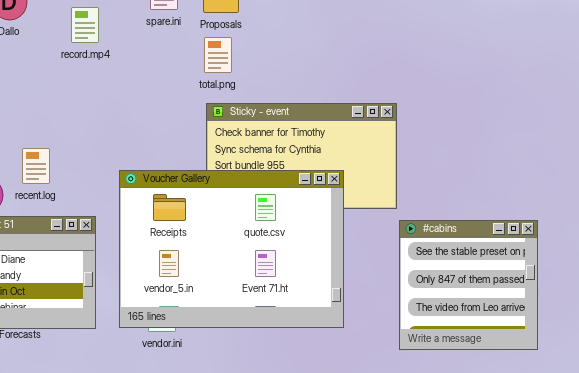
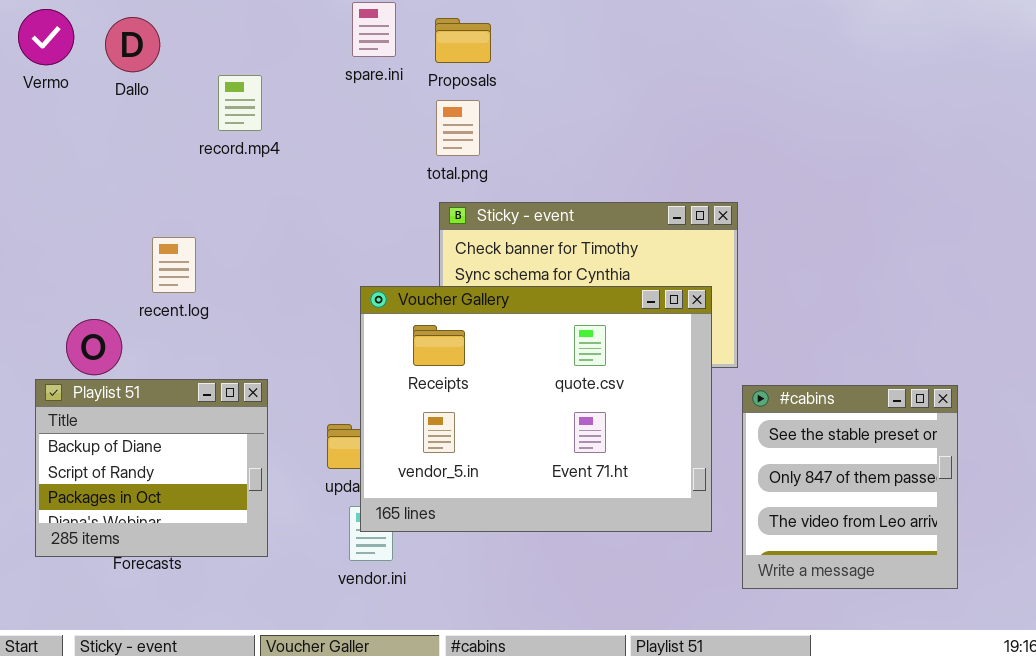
record.mp4: [71,7,99,43] -> [218,75,262,131], moved
recent.log: [22,148,50,184] -> [152,237,196,293], moved
Voucher Gallery: [119,170,344,328] -> [360,286,712,532], moved

